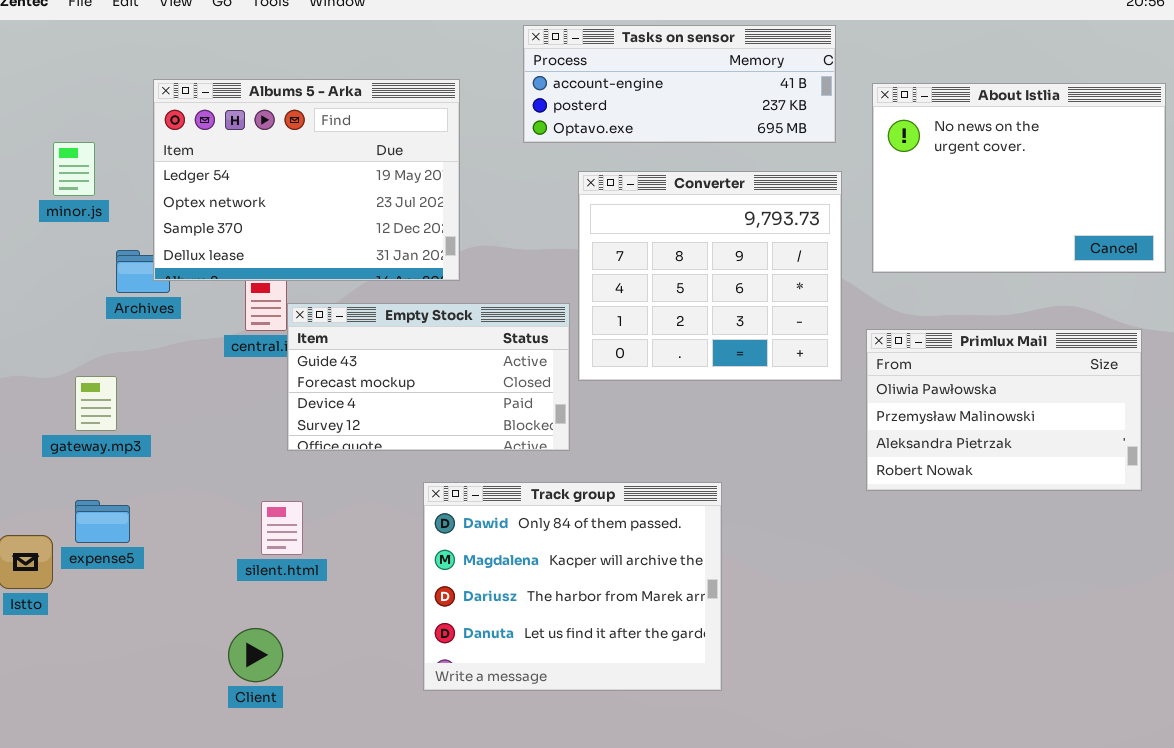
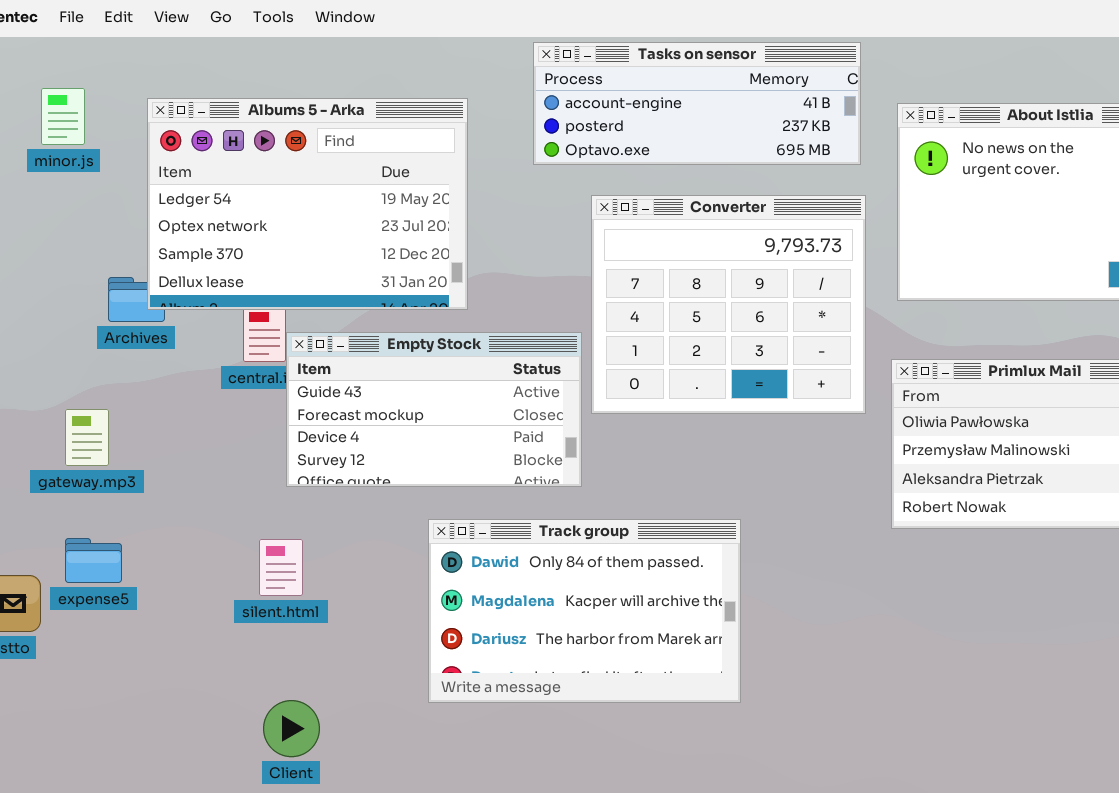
minor.js: [53,142,95,196] -> [41,88,85,145], moved
Track group: [423,482,722,691] -> [428,519,741,703], resized
Client: [228,628,283,682] -> [263,700,320,757], moved

